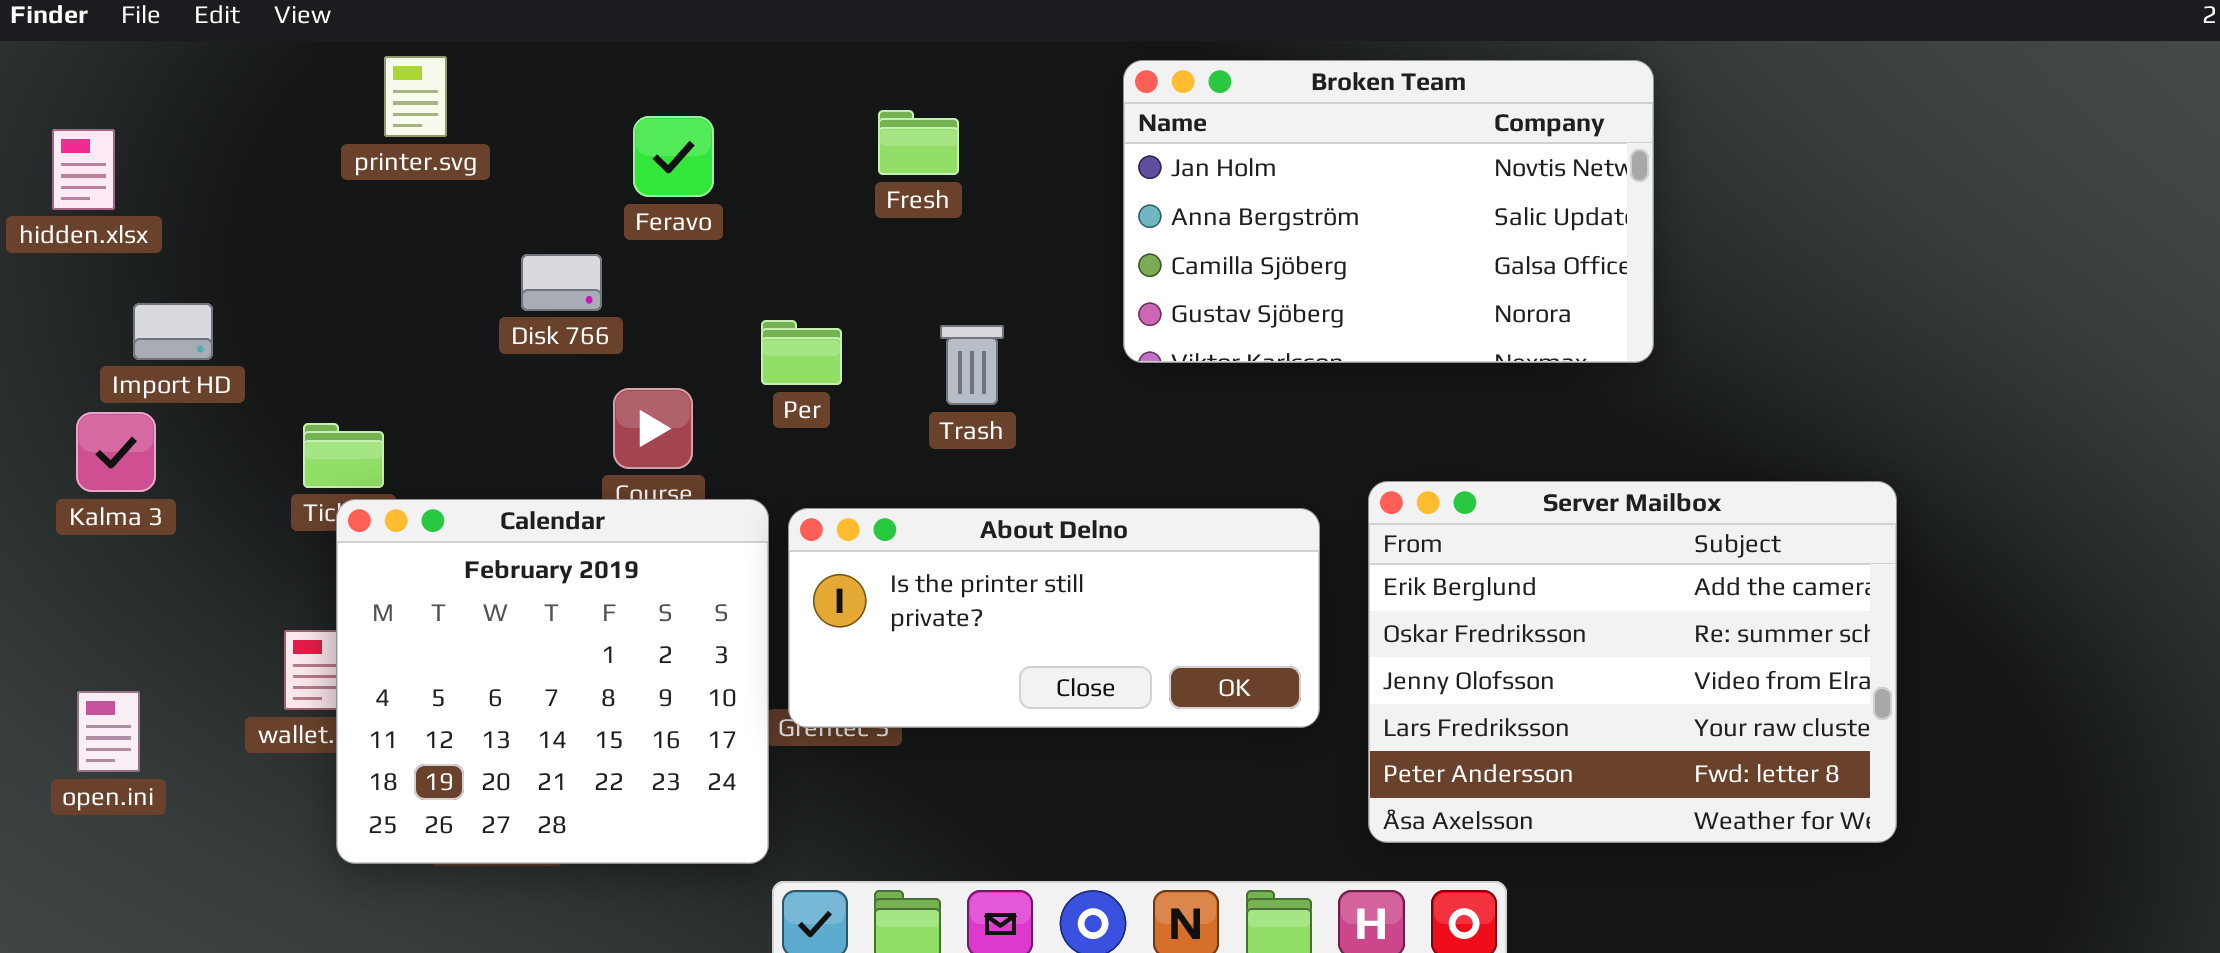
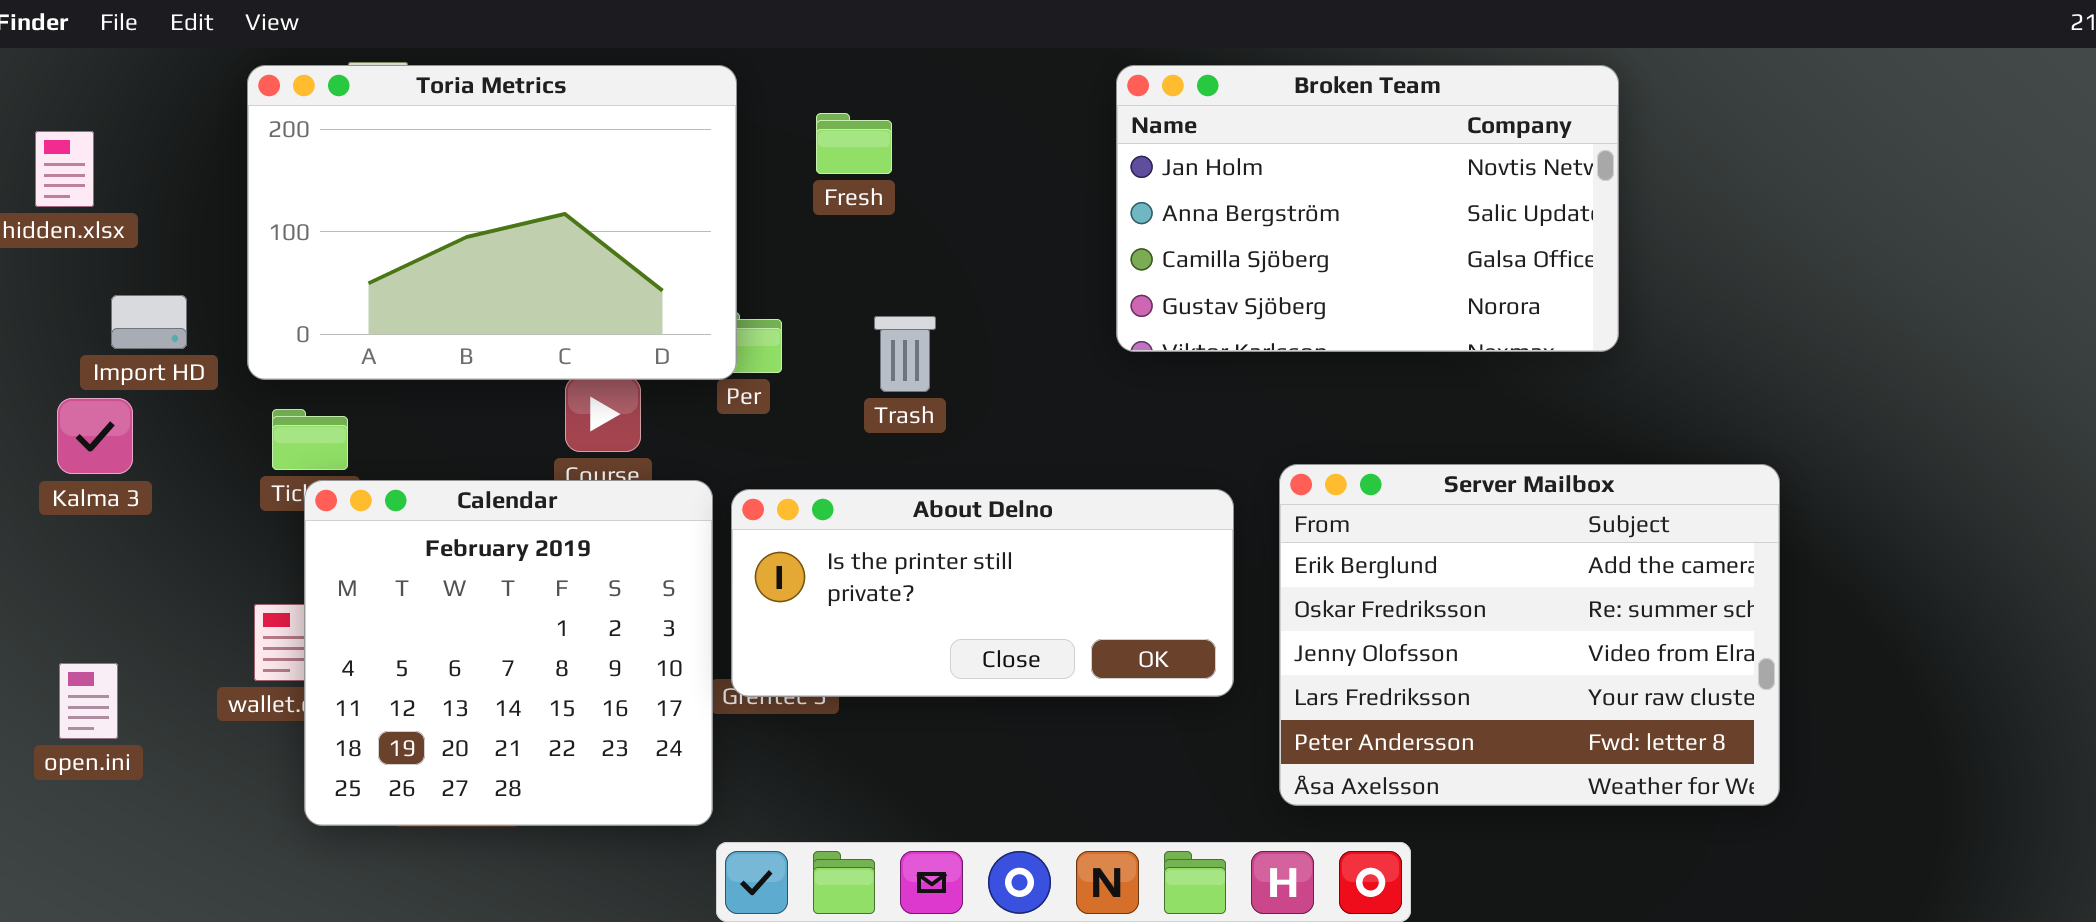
Toria Metrics: none -> [247,65,737,380], opened
Broken Team: [1123,60,1654,363] -> [1116,65,1619,352], moved

